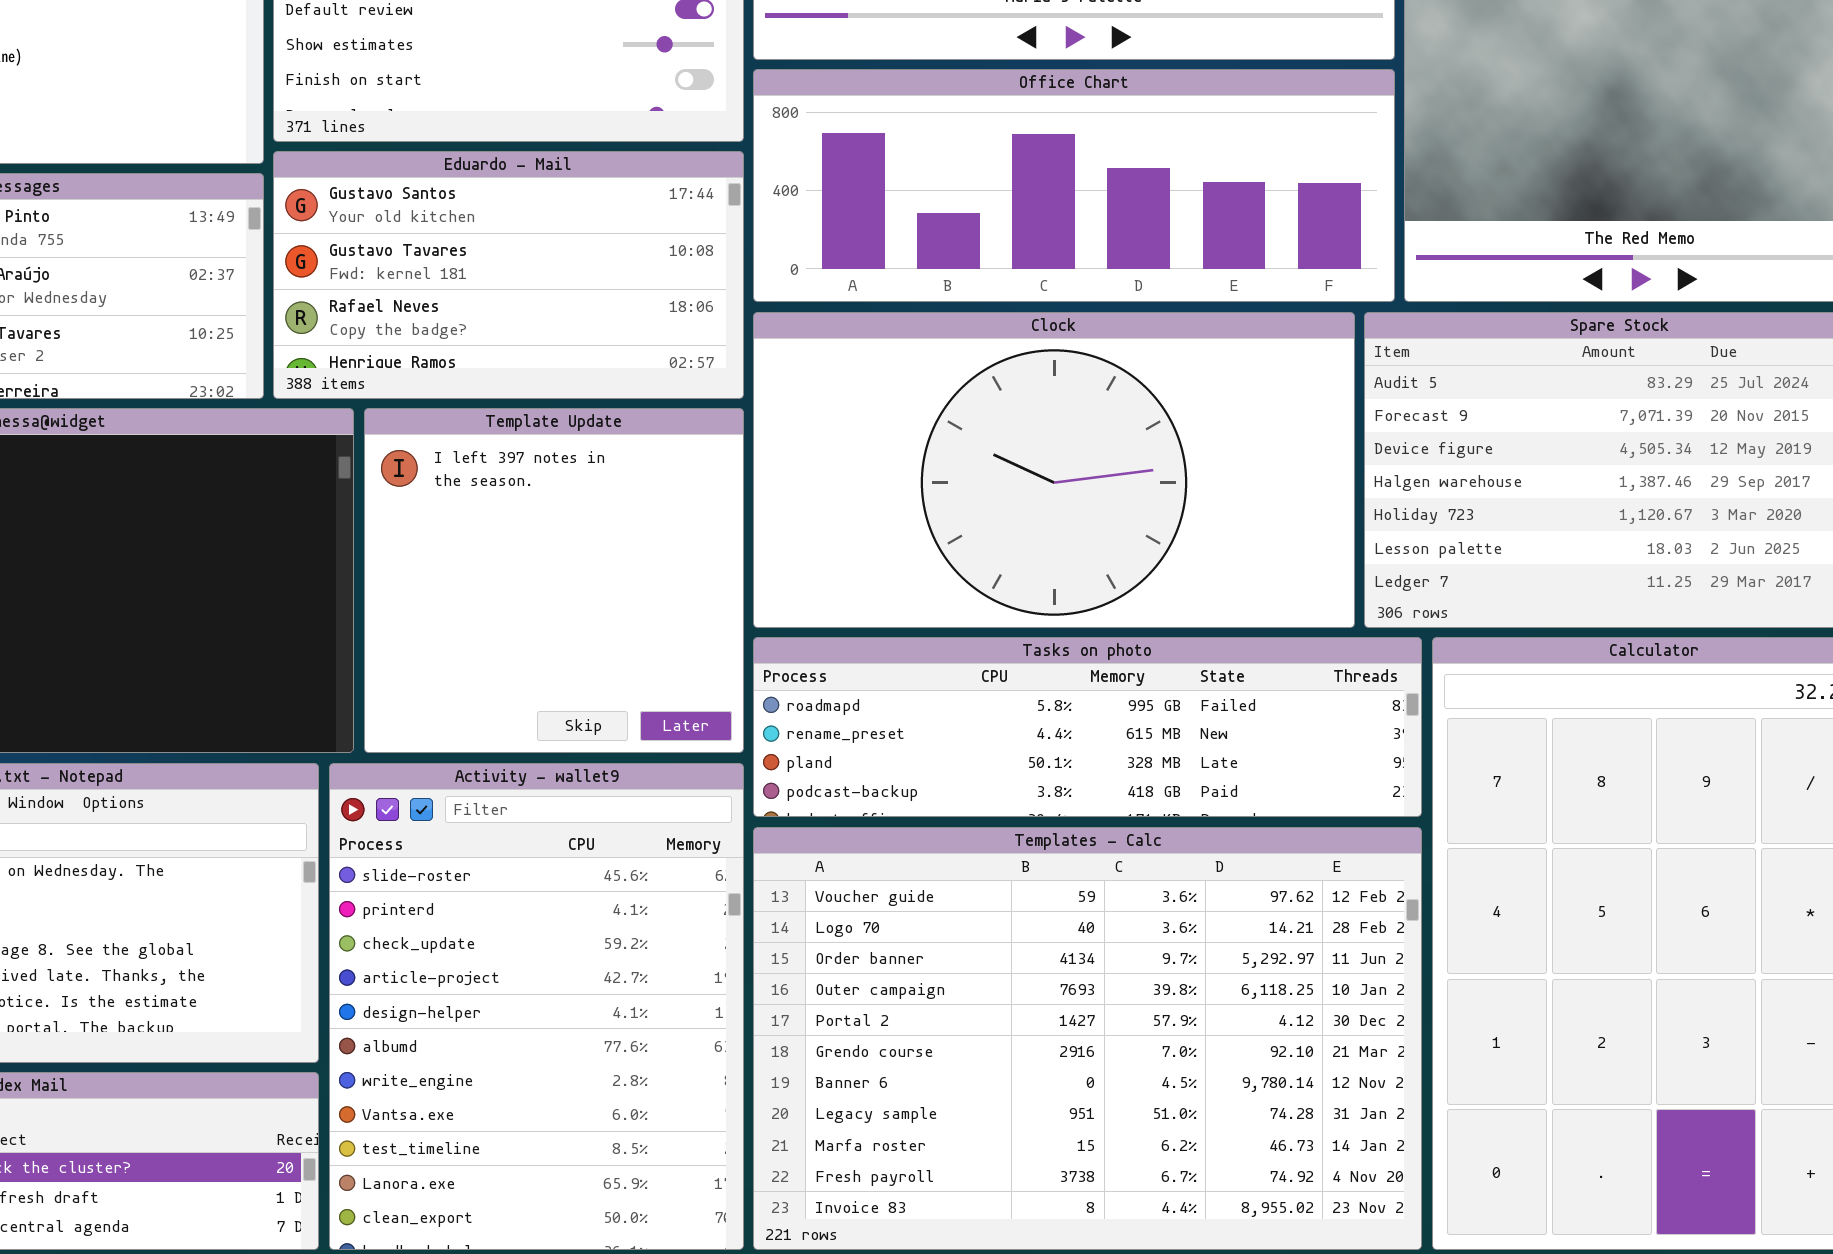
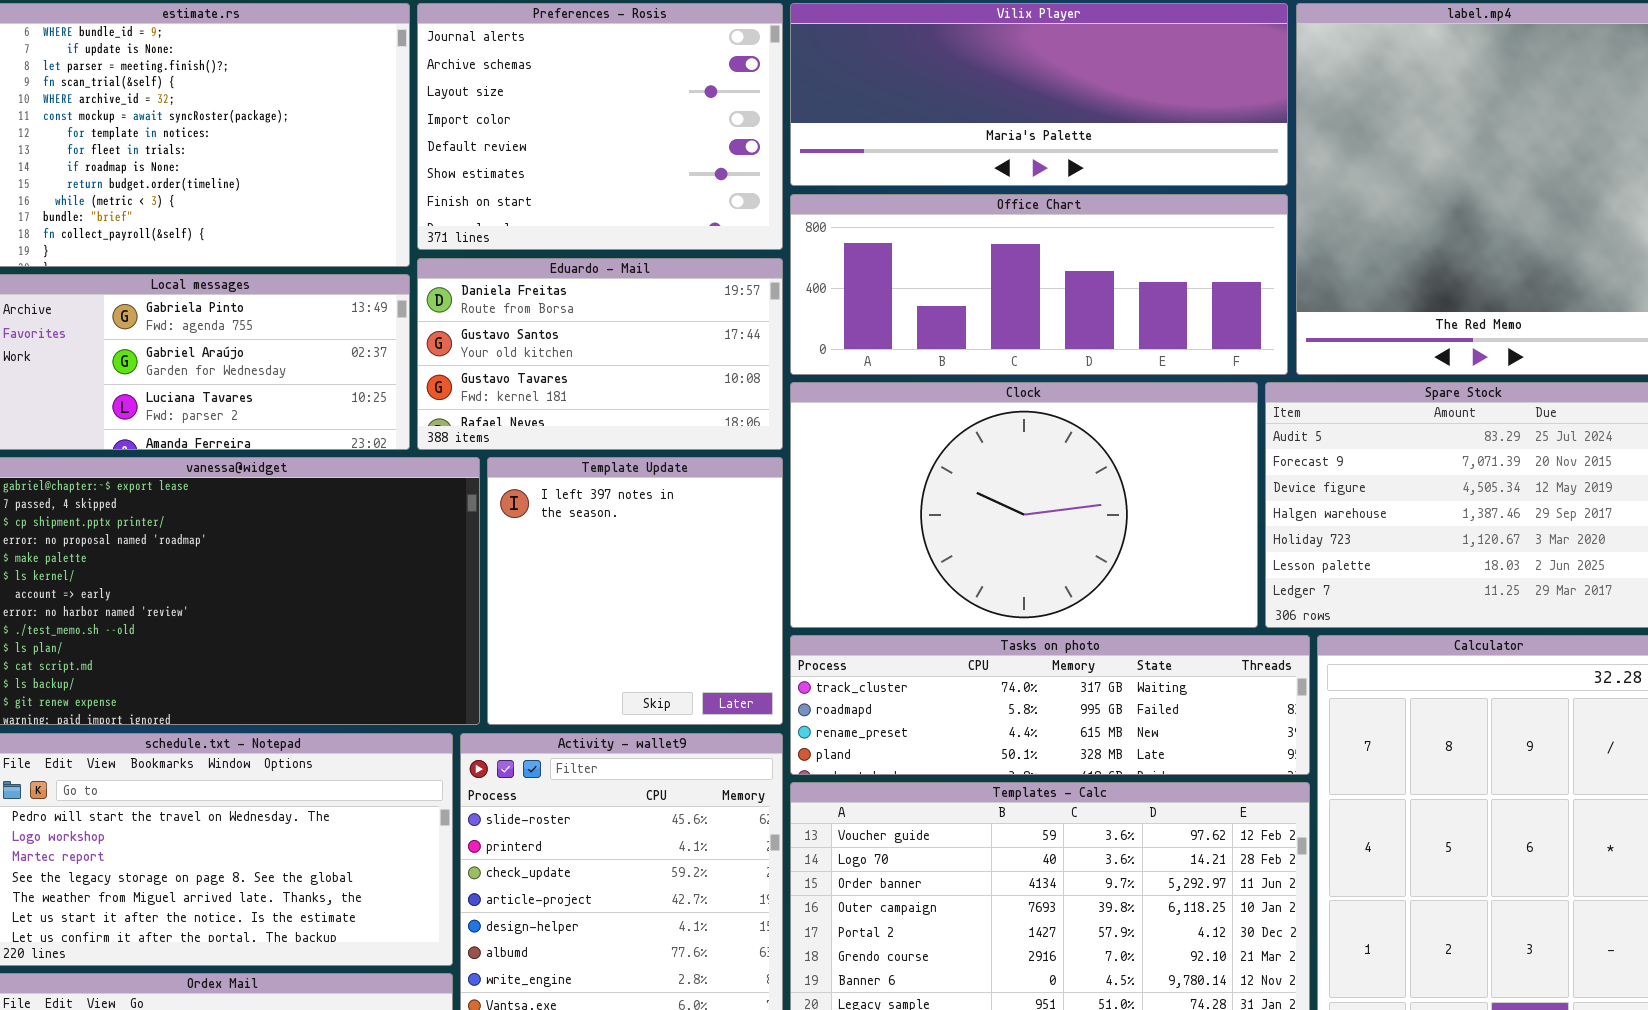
Eduardo - Mail: [273,151,744,399] -> [417,258,783,450], scrolled up 1 row
Tasks on photo: [753,637,1422,817] -> [790,635,1310,775], scrolled up 1 row

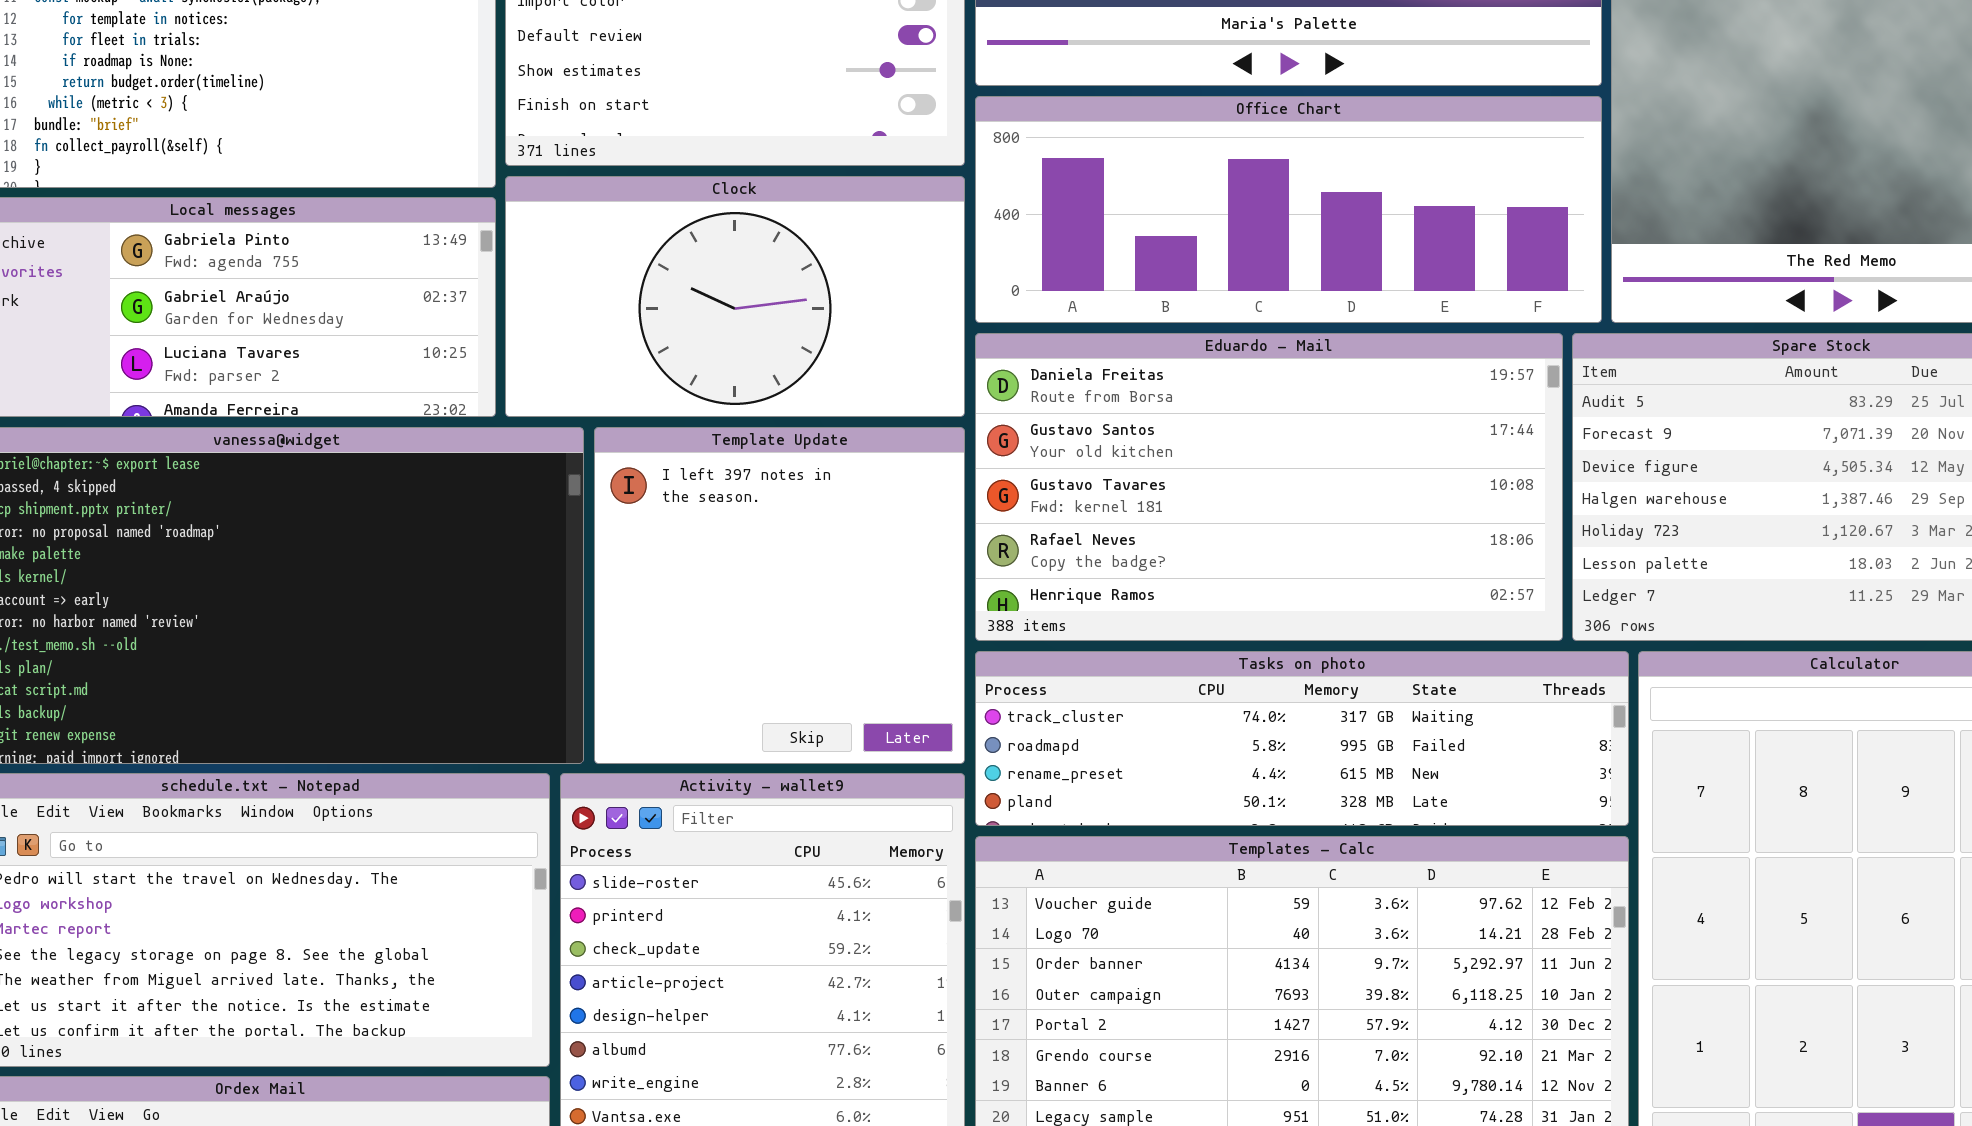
Eduardo - Mail: [417,258,783,450] -> [975,333,1563,641], moved, resized
Clock: [790,382,1258,628] -> [505,176,965,417], moved, resized

